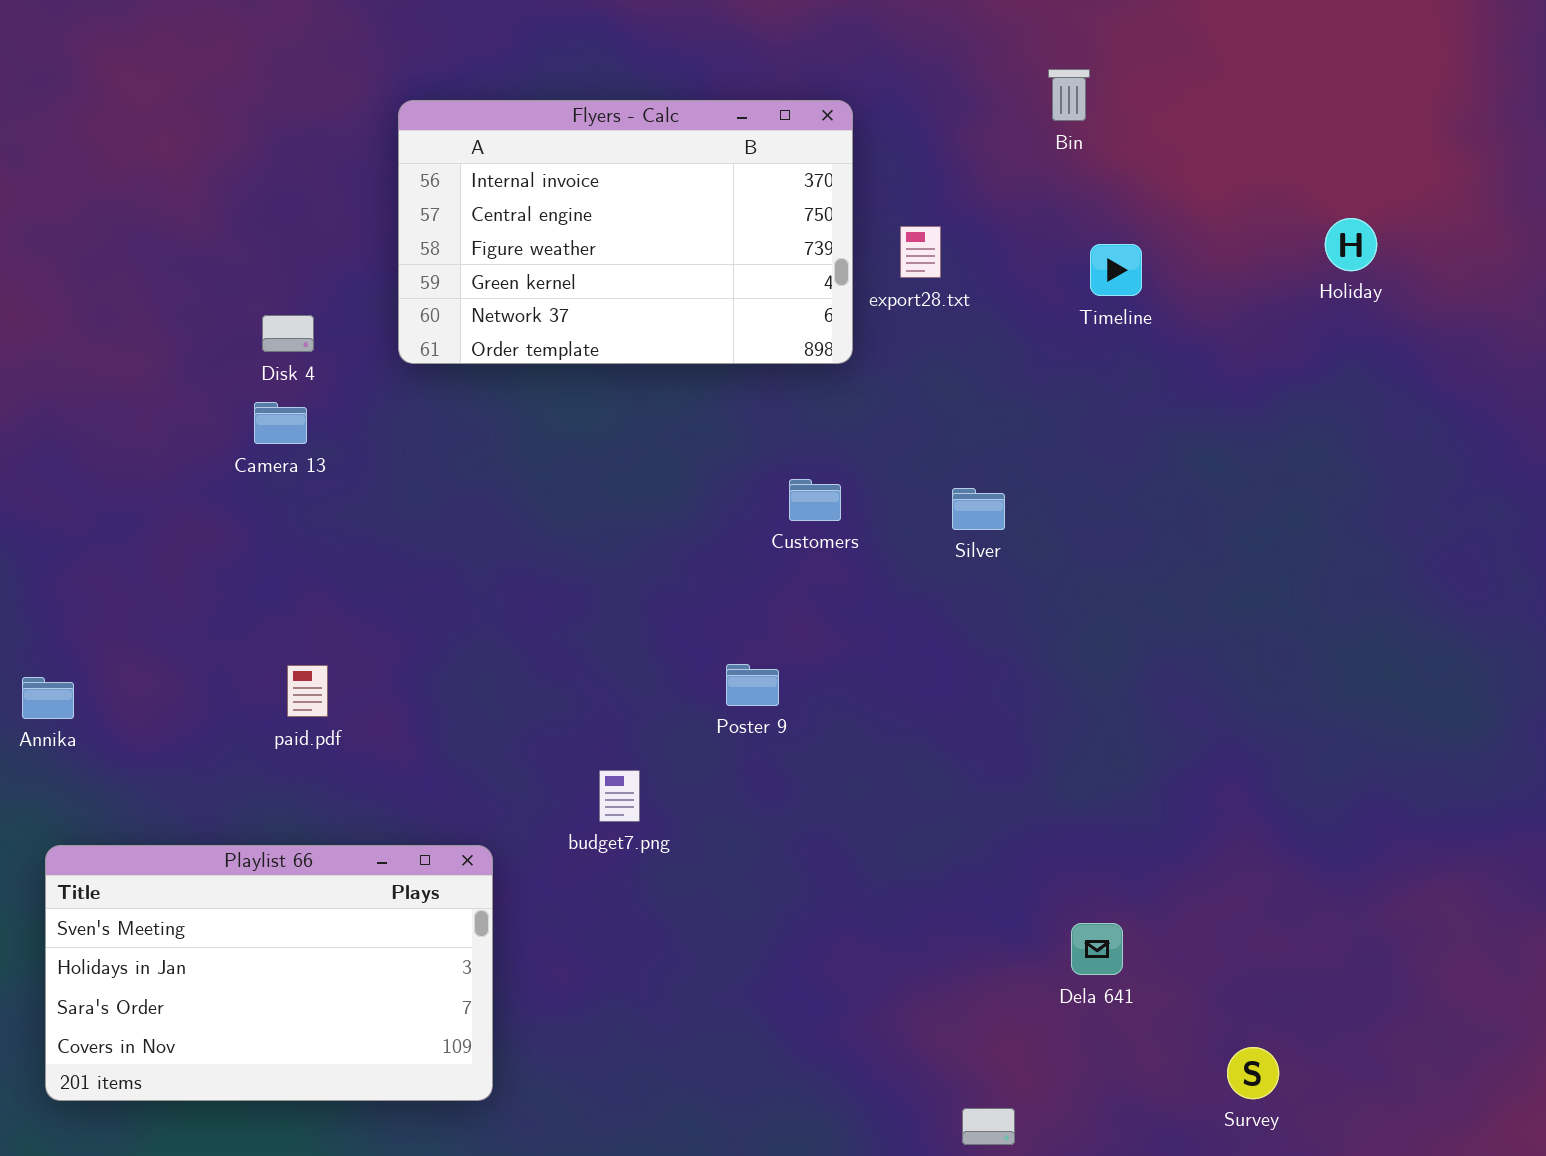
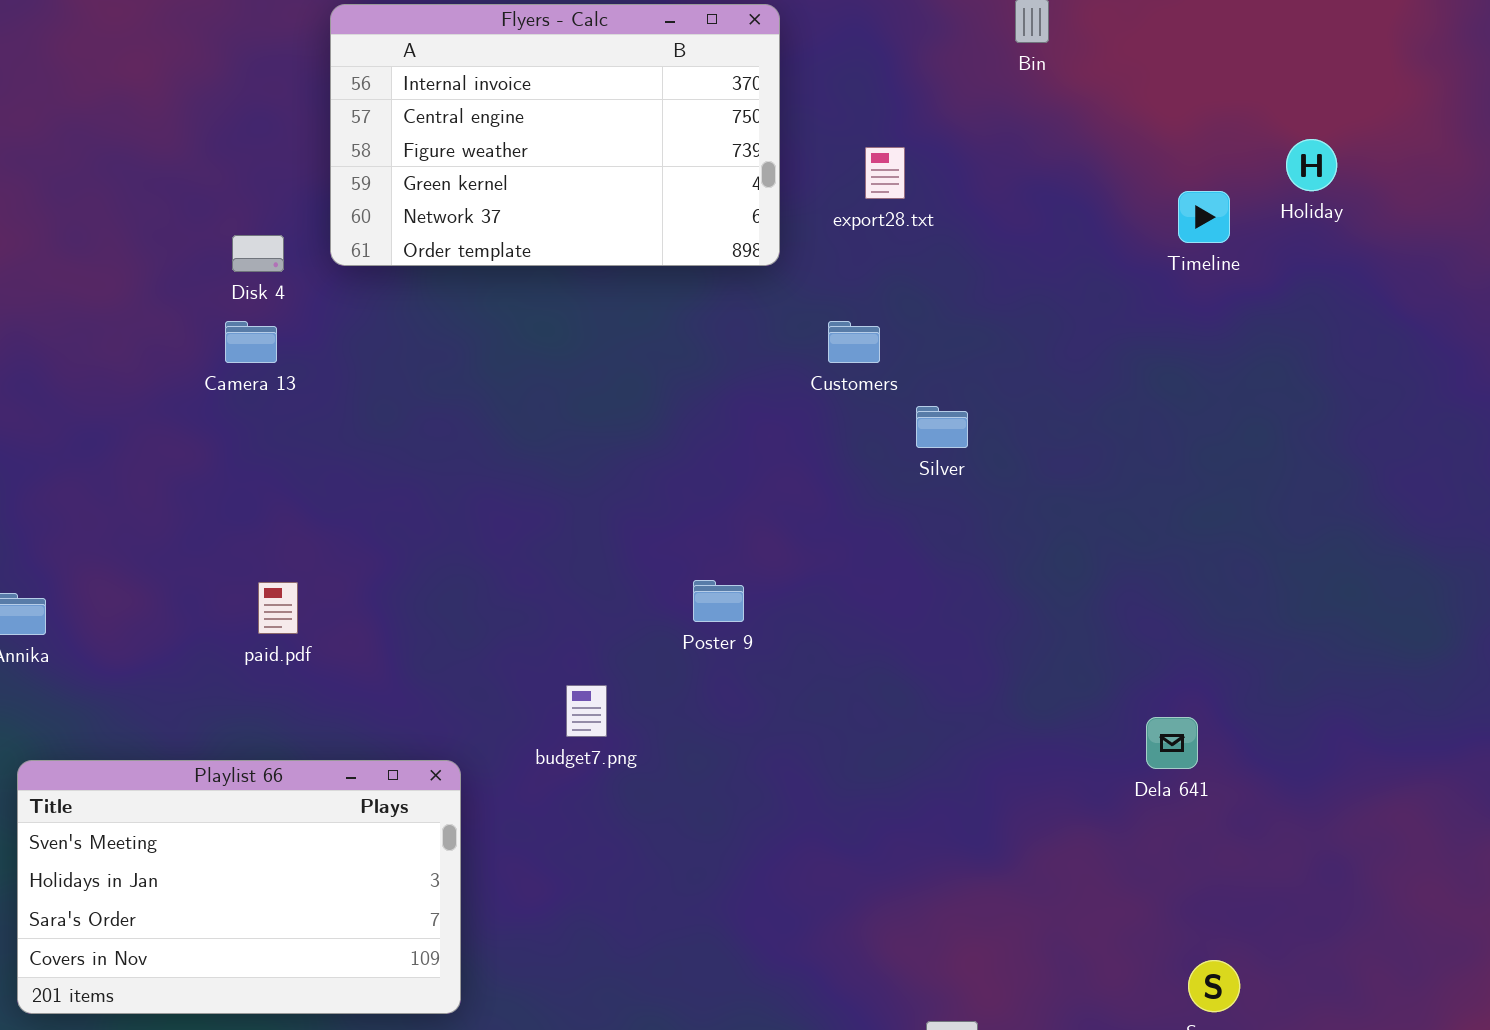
Flyers - Calc: [398,100,853,364] -> [330,4,780,266], moved
Timeline: [1090,244,1142,296] -> [1178,191,1230,243], moved
Customers: [789,479,841,521] -> [828,321,880,363], moved
Dela 641: [1071,923,1123,975] -> [1146,717,1198,769], moved

